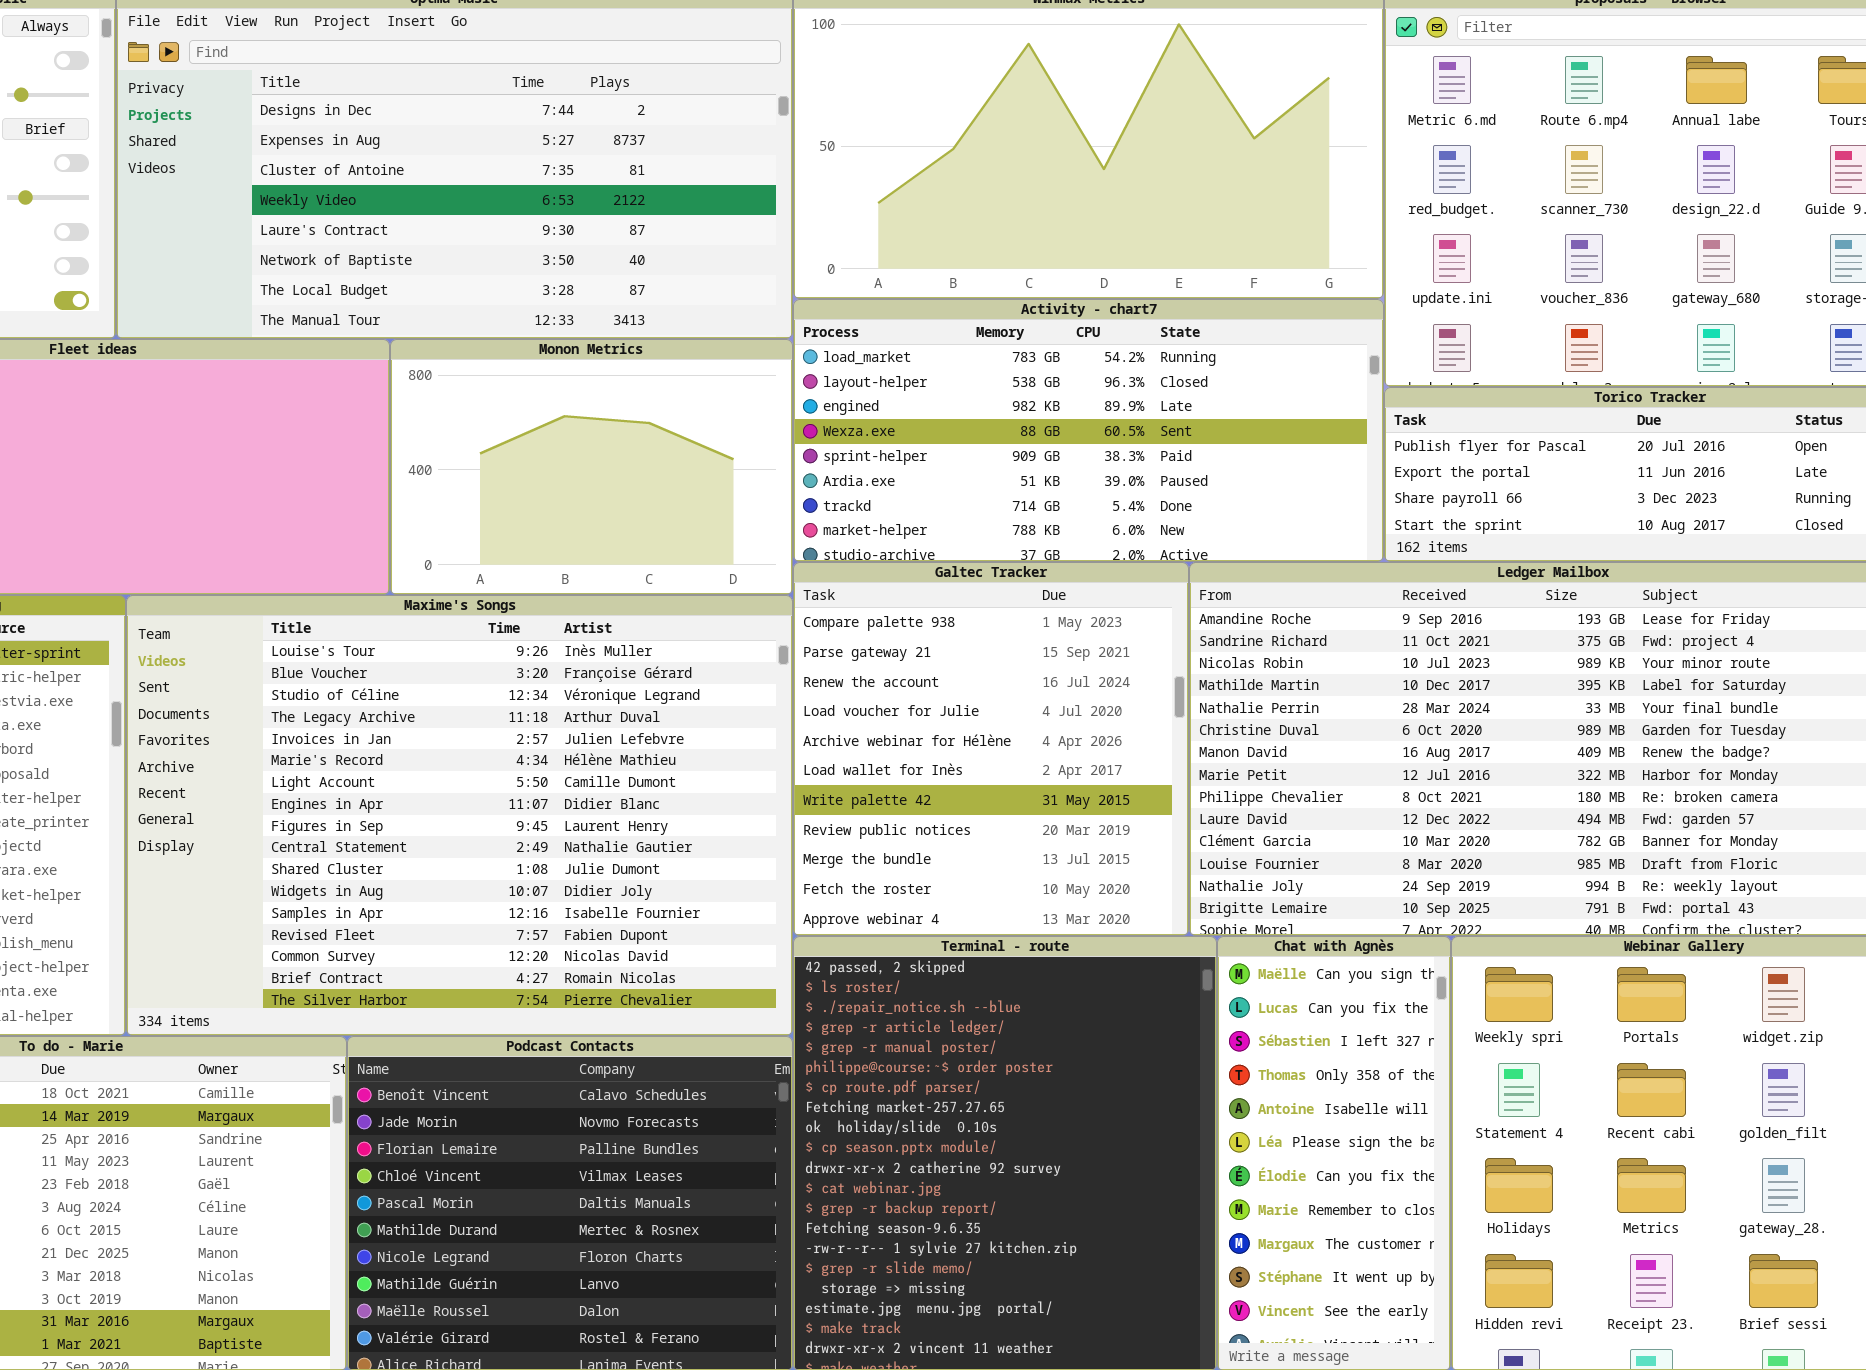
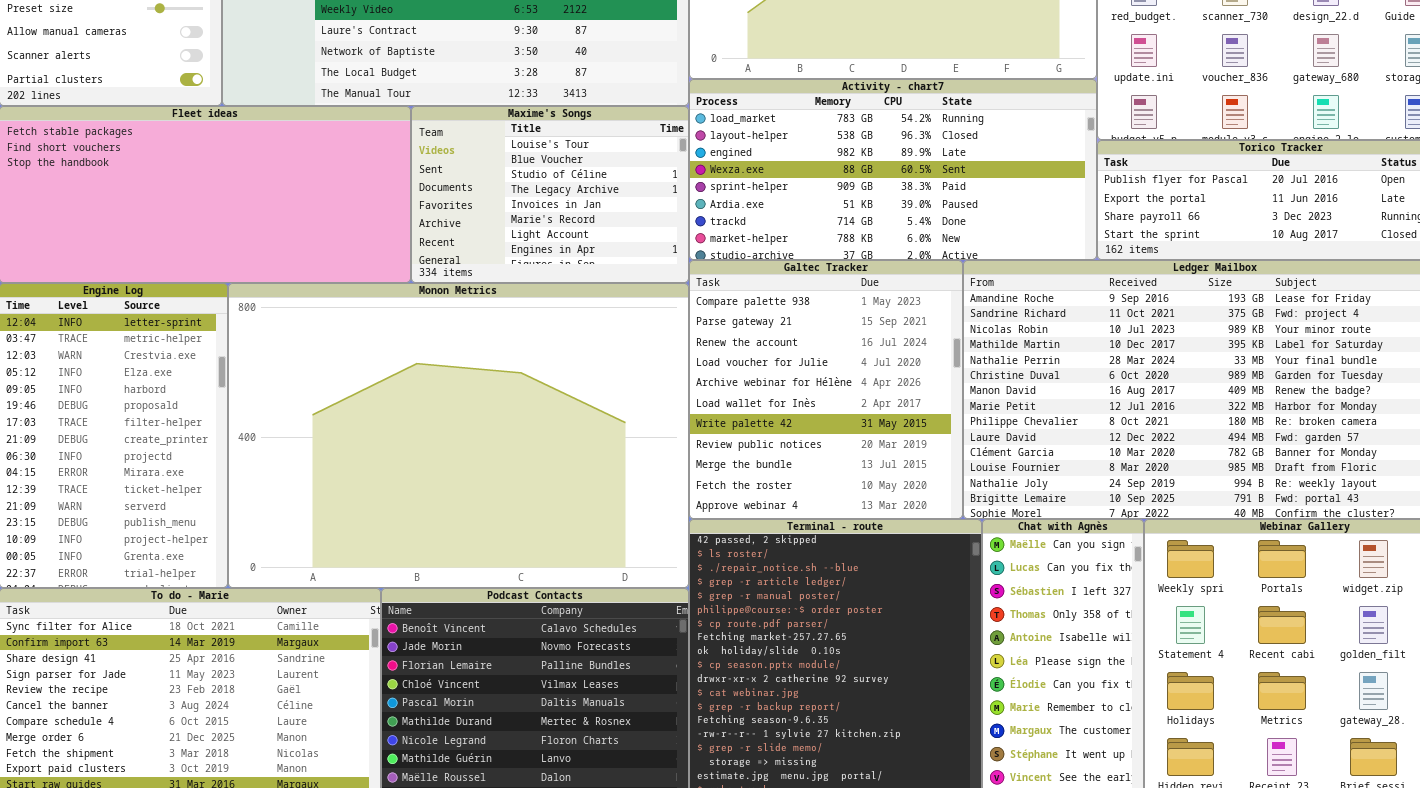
Monon Metrics: [390,339,793,595] -> [228,283,689,588], moved, resized
Maxime's Songs: [126,595,793,1036] -> [411,106,689,283], moved, resized

